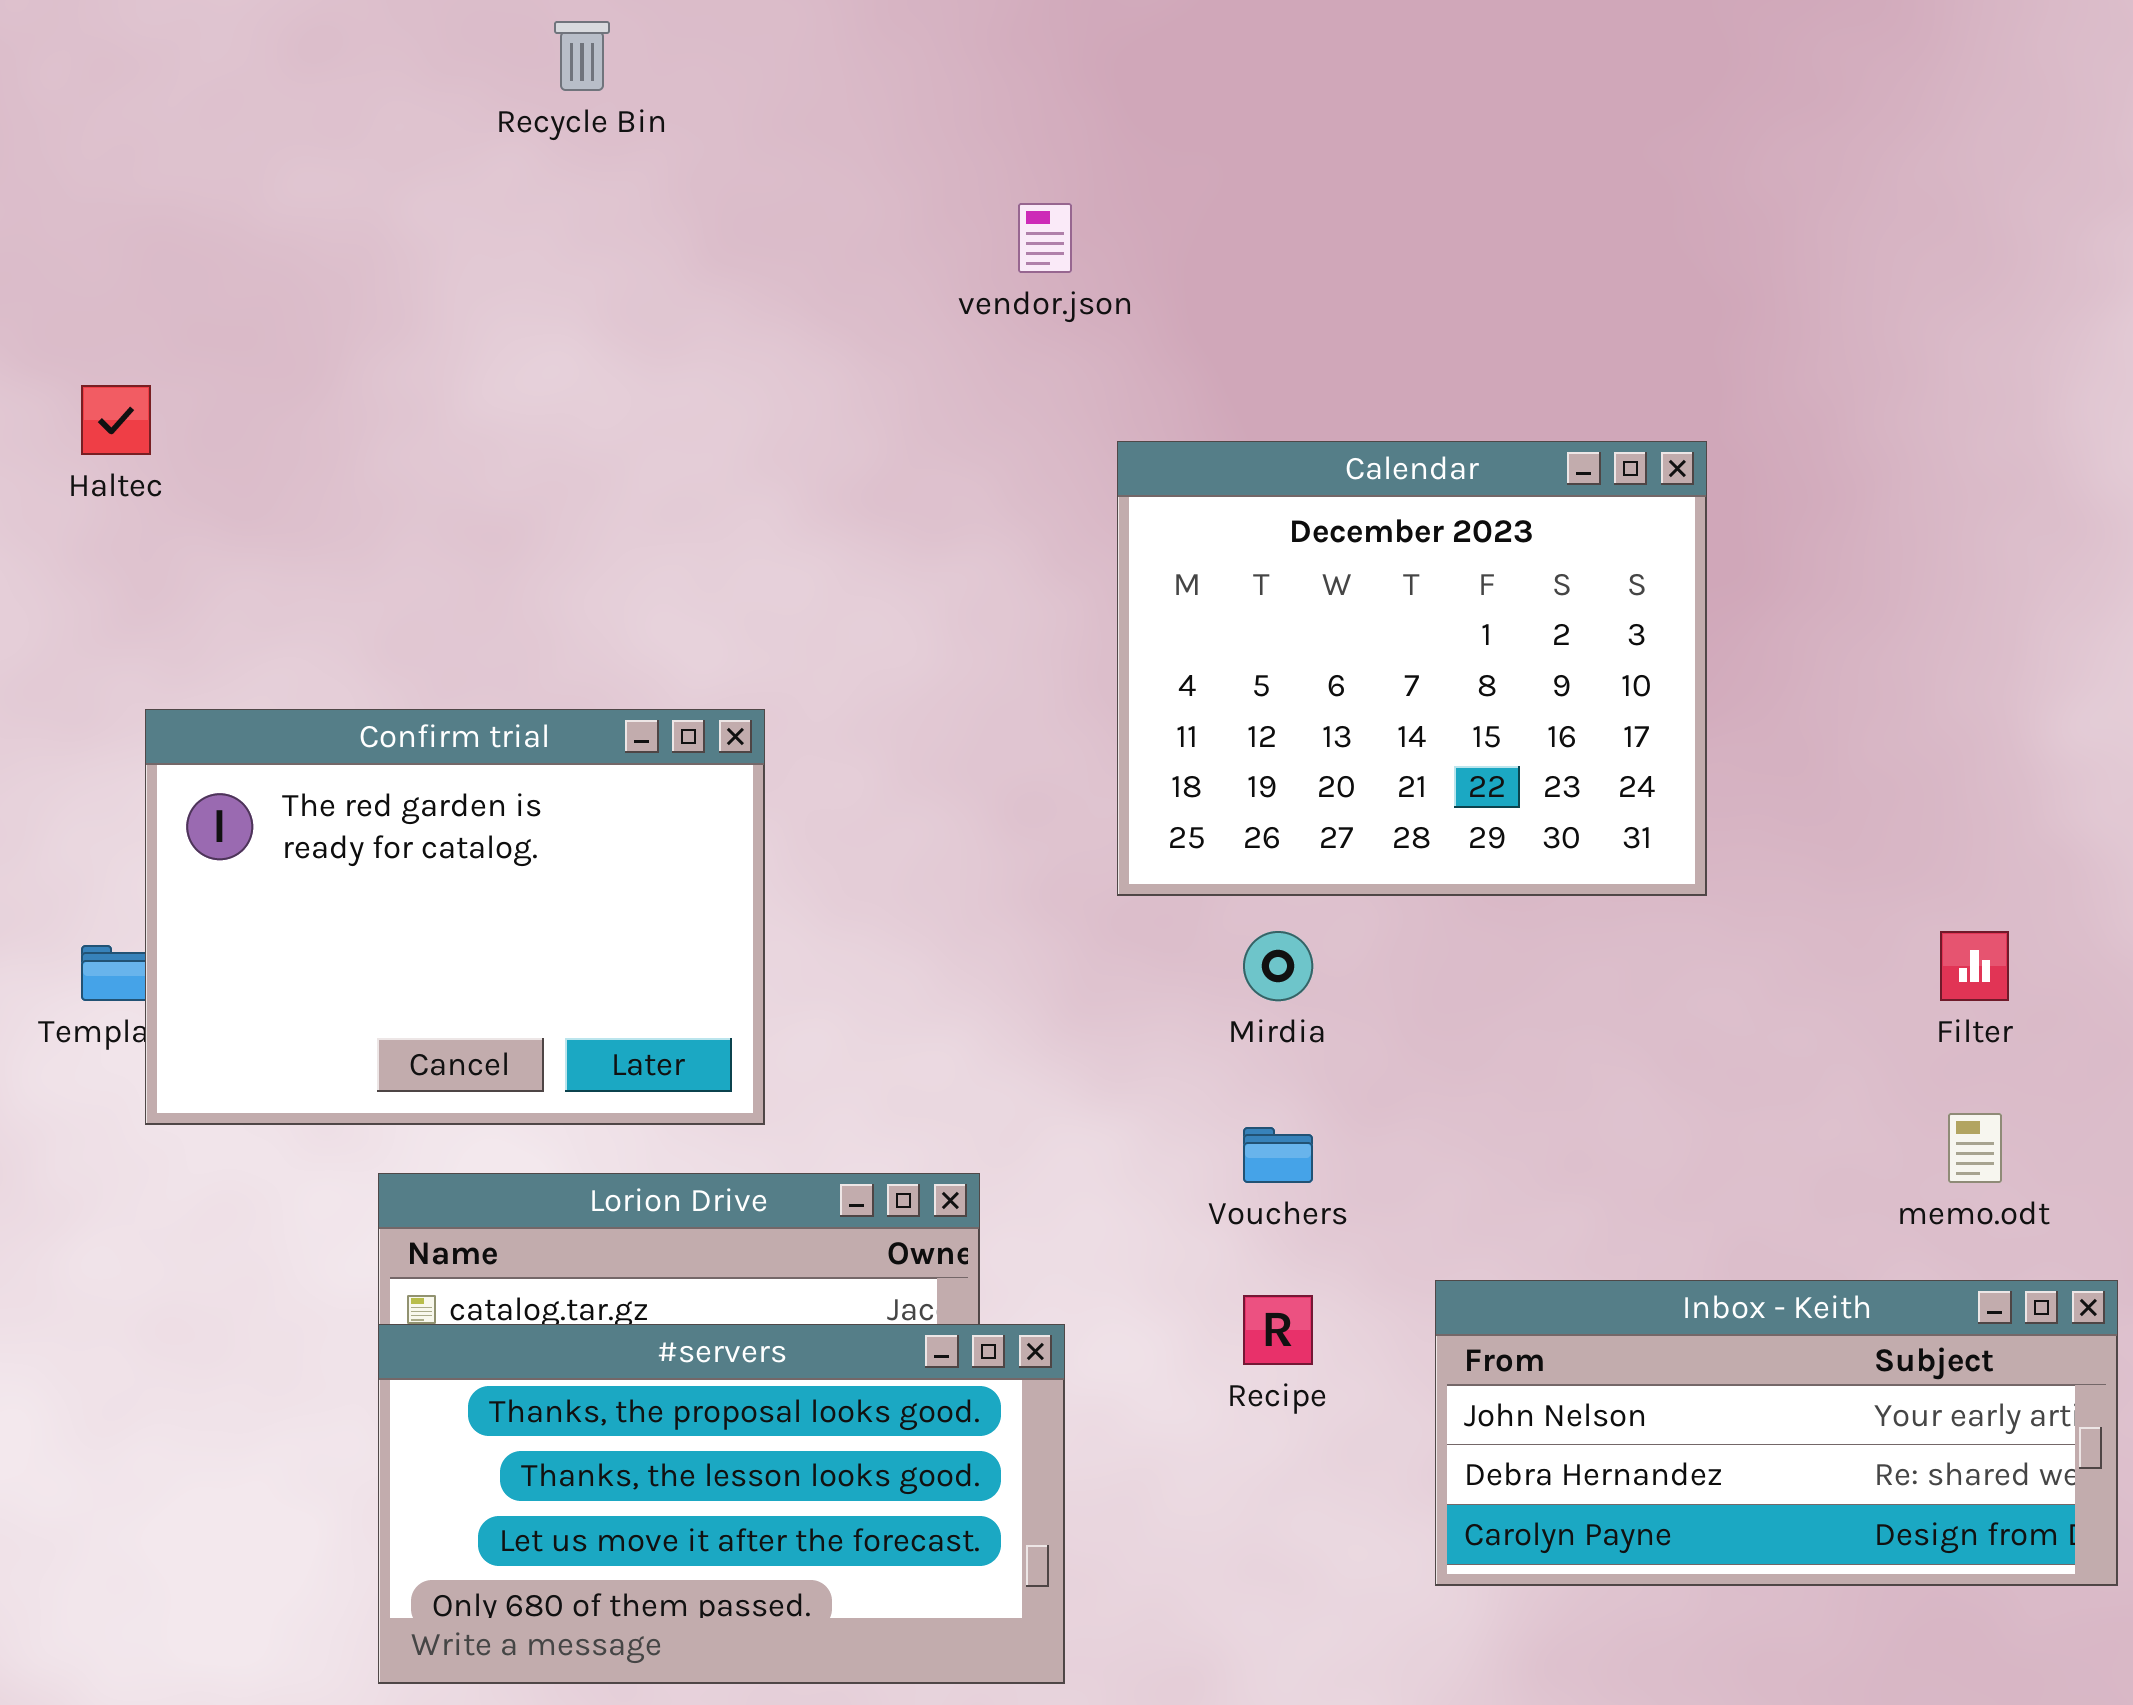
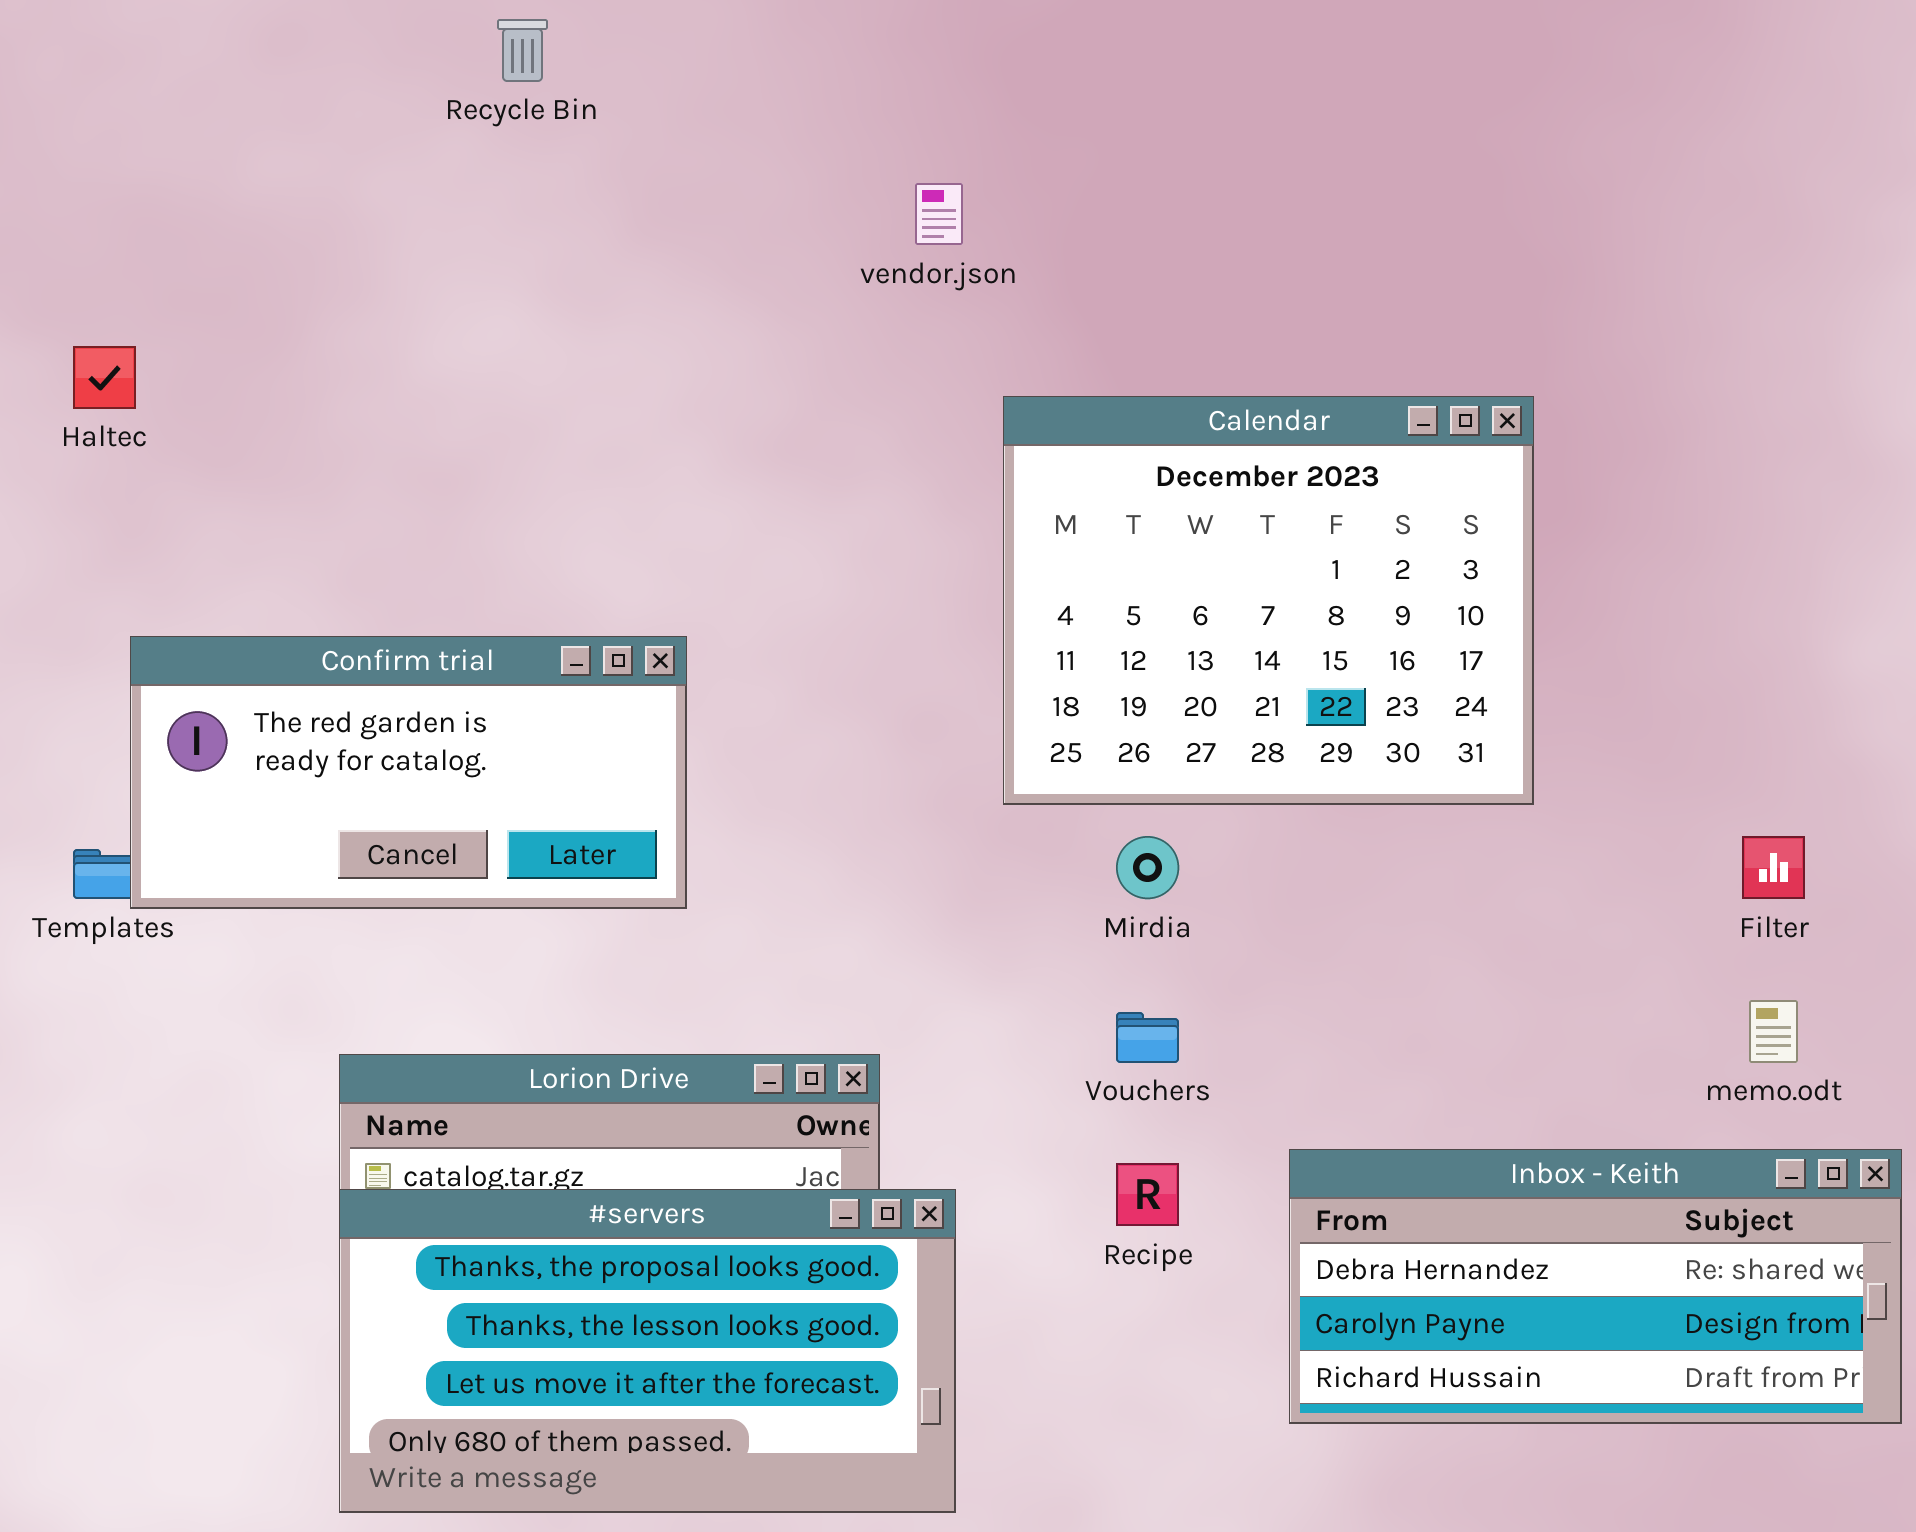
Confirm trial: [145,709,765,1125] -> [130,636,687,909], resized
Inbox - Keith: [1435,1280,2118,1586] -> [1289,1149,1902,1424], scrolled down 1 row

